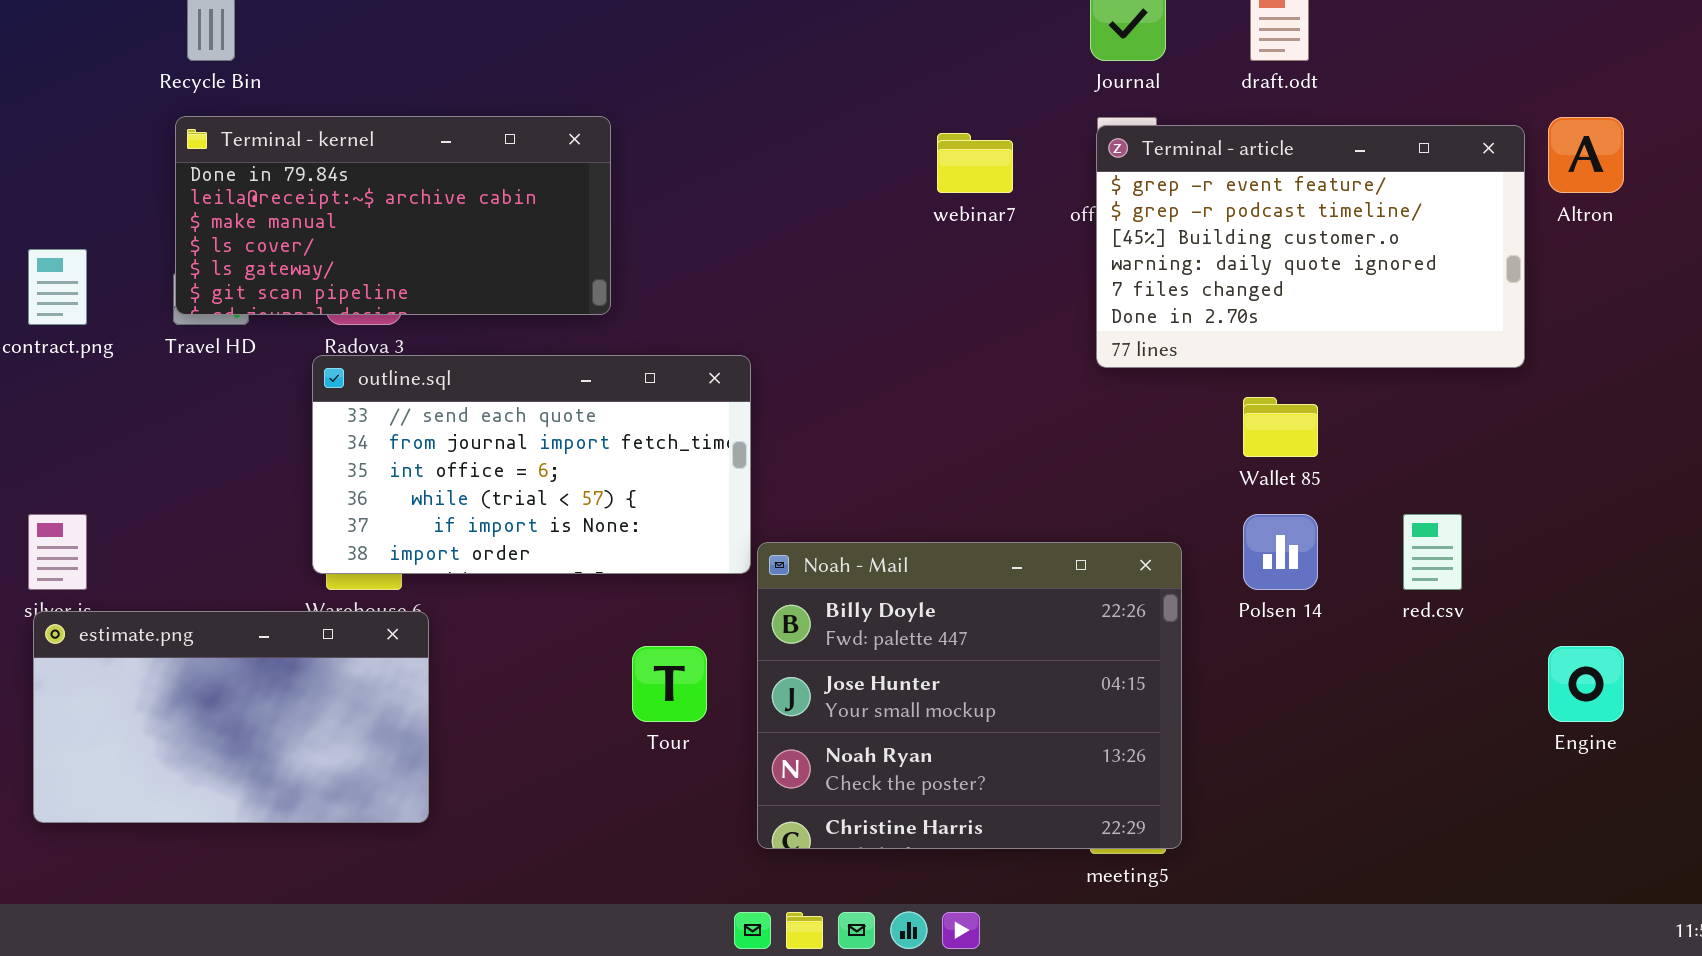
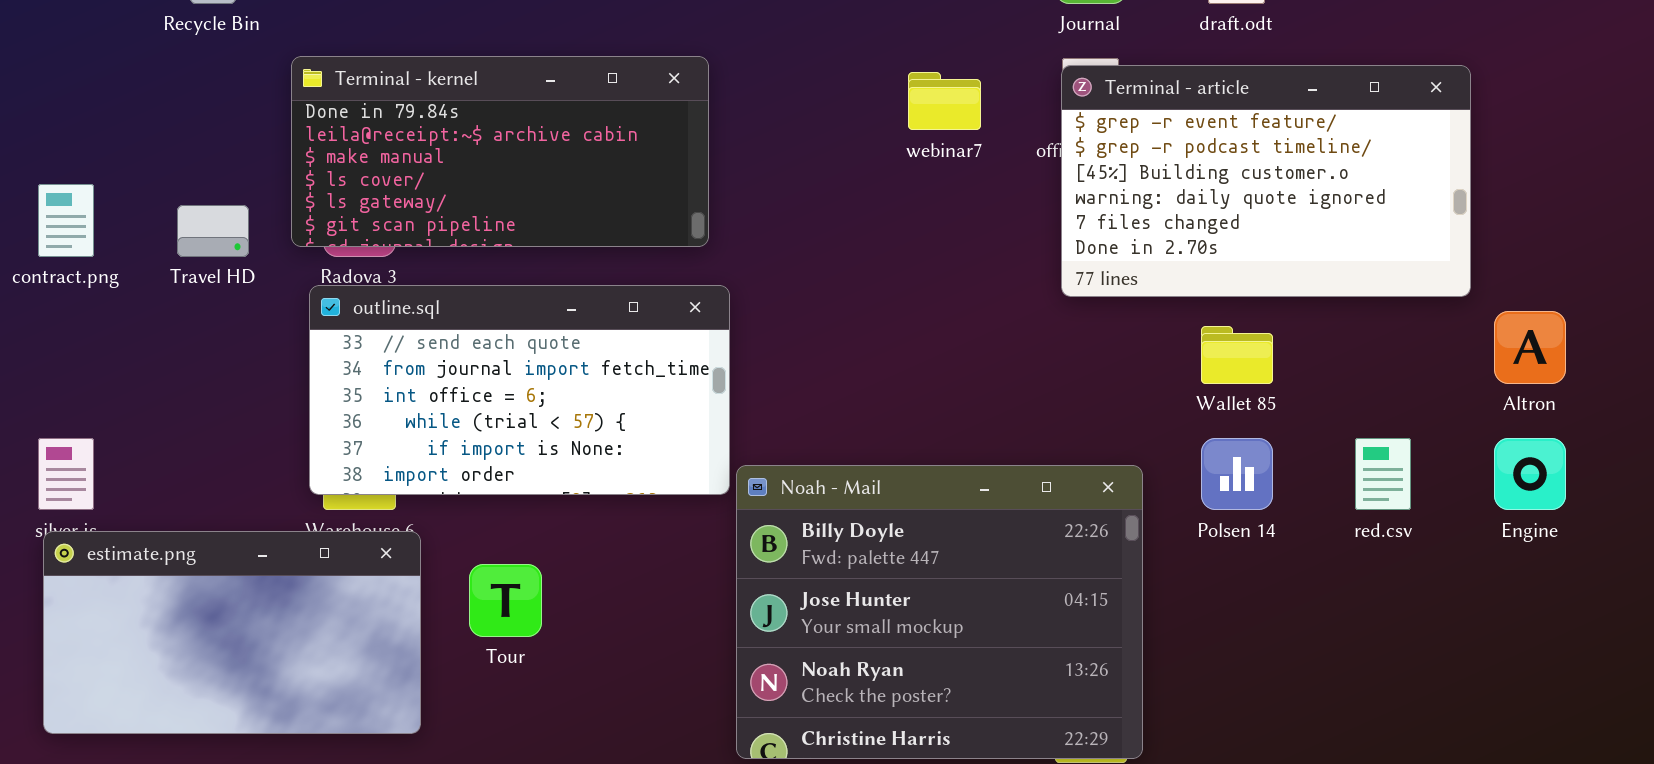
Terminal - kernel: [175,116,611,315] -> [291,56,709,247], moved
Altron: [1548,117,1624,193] -> [1494,311,1566,384], moved
Tour: [632,646,707,722] -> [469,564,542,637], moved
Engine: [1548,646,1624,722] -> [1494,438,1566,510], moved

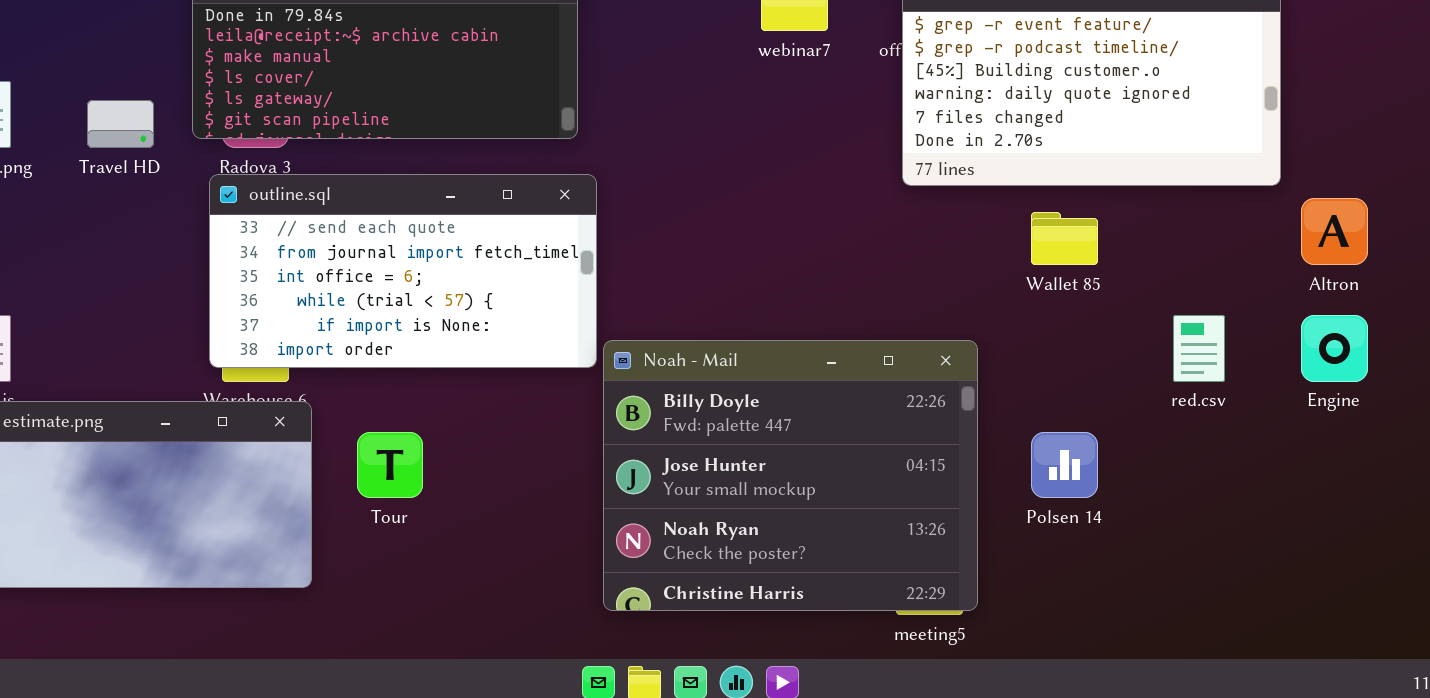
Polsen 14: [1201,438,1273,510] -> [1031,432,1098,498], moved

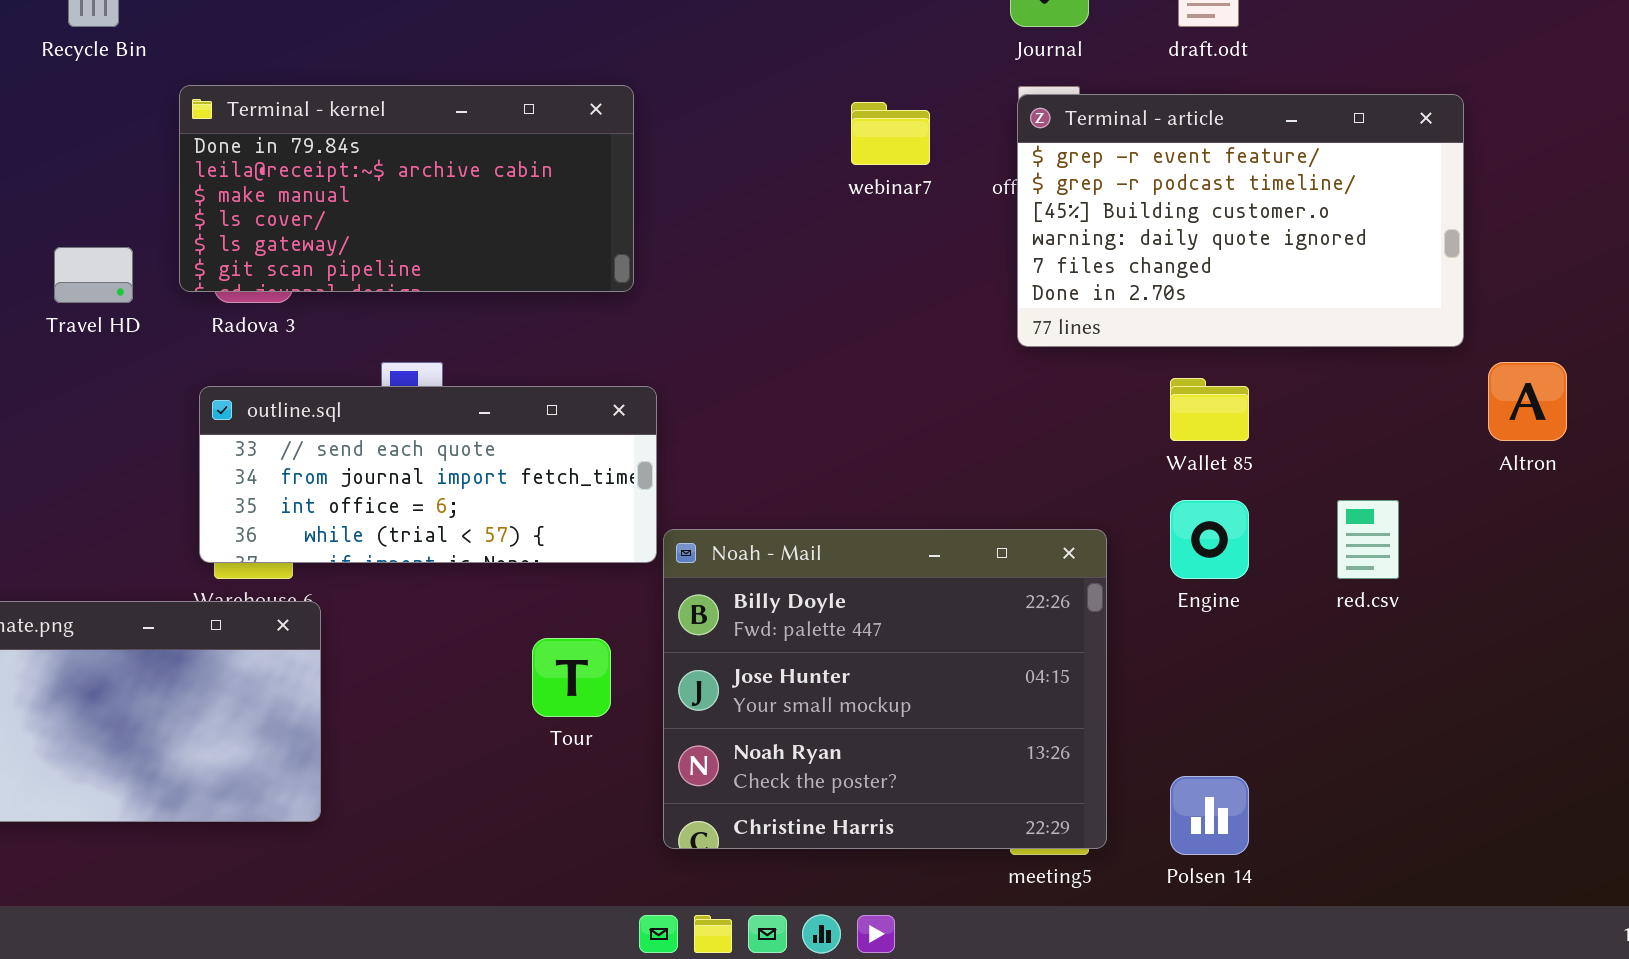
outline.sql: [209,174,597,368] -> [199,386,657,563], resized
Engine: [1301,315,1368,382] -> [1170,500,1249,579], moved
Tour: [357,432,423,498] -> [532,638,611,717], moved
Polsen 14: [1031,432,1098,498] -> [1170,776,1249,855], moved

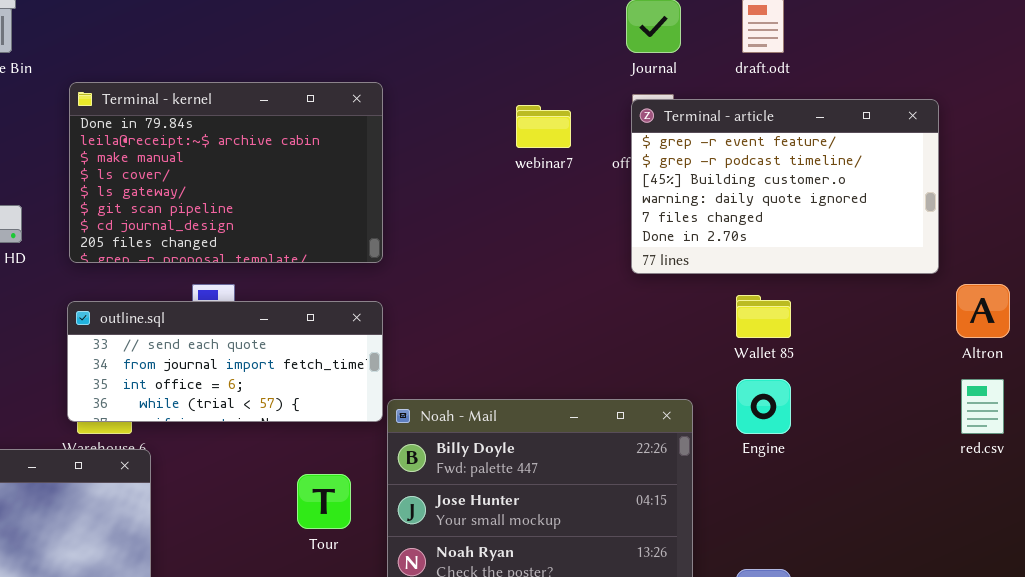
Terminal - kernel: [179,85,634,292] -> [69,82,383,263], moved, resized
red.csv: [1337,500,1399,579] -> [961,379,1004,434], moved

